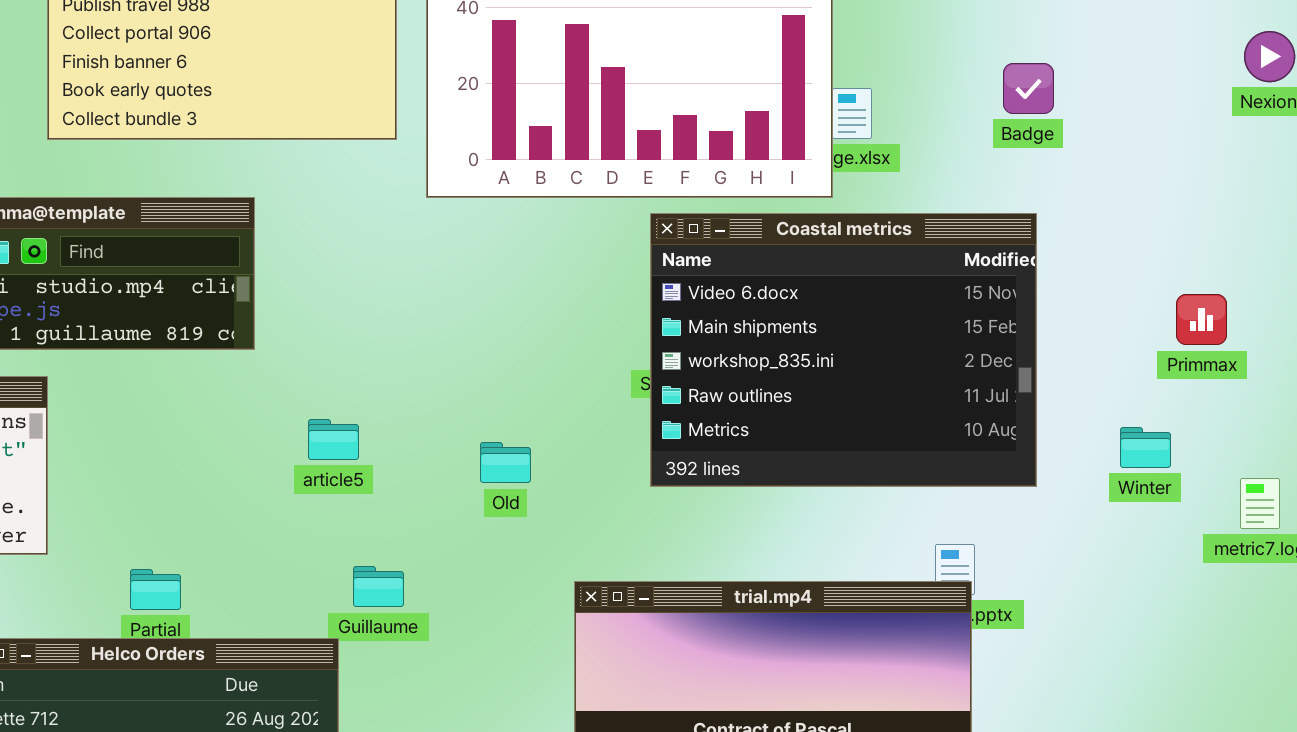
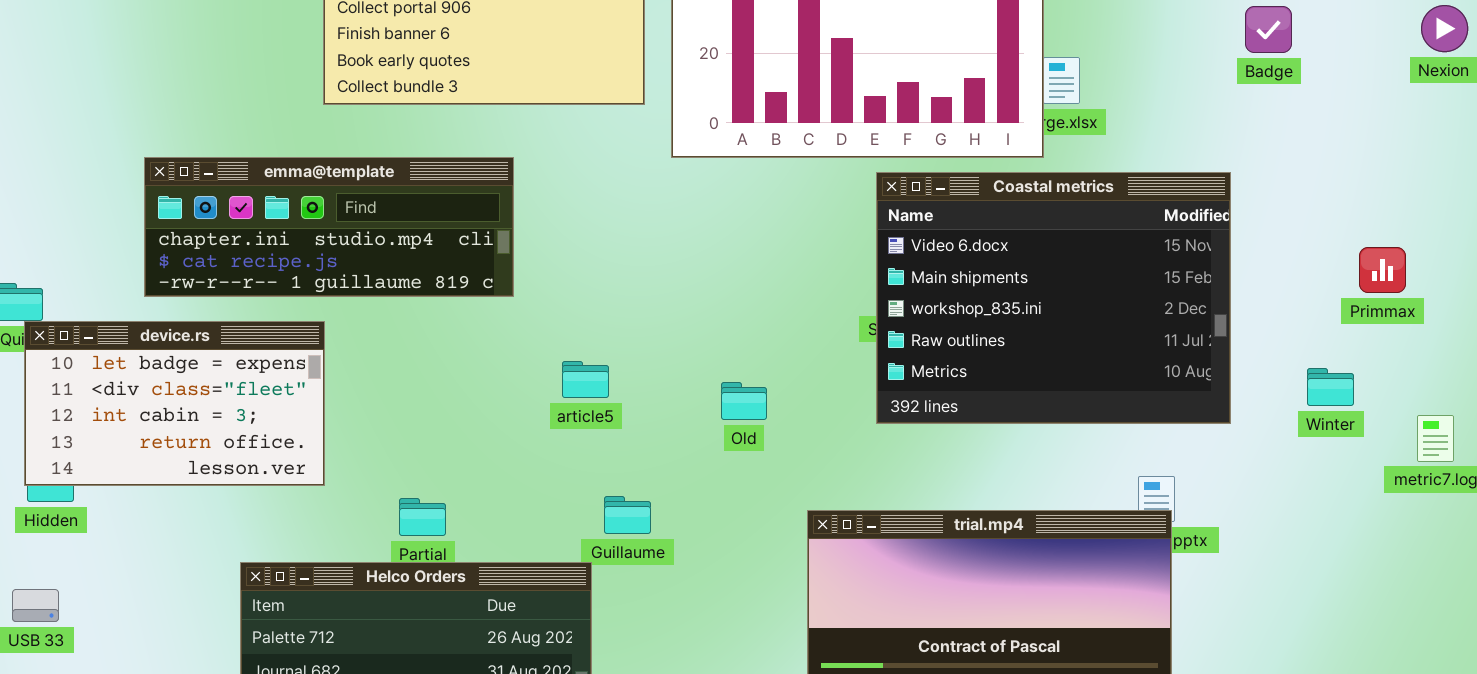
Badge: [1003,63,1054,114] -> [1245,6,1292,53], moved

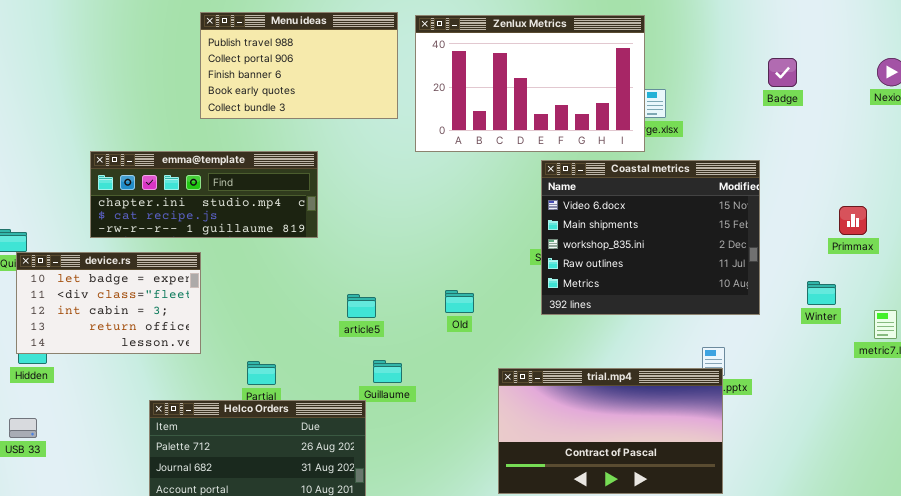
article5: [562,361,609,398] -> [347,294,376,318], moved

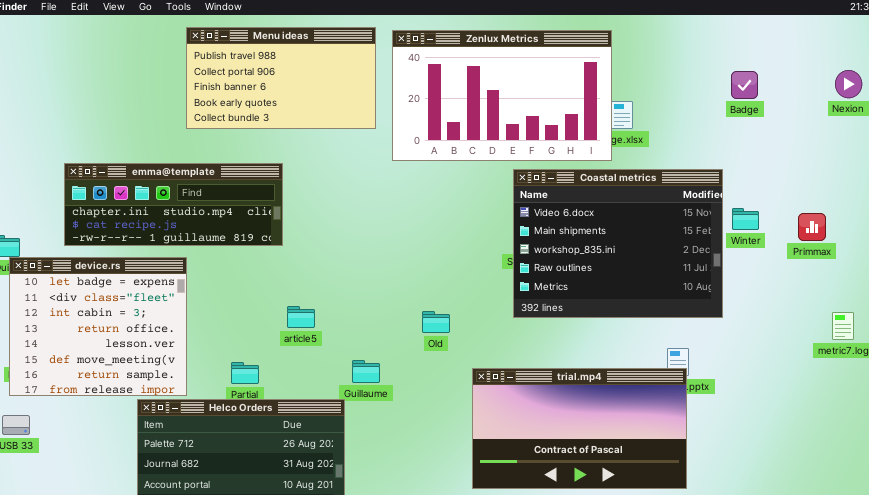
emma@template: [90,151,318,238] -> [64,163,283,246], moved
device.rs: [16,252,201,354] -> [9,257,187,396], resized
Winter: [807,281,836,305] -> [732,208,759,230], moved
Old: [445,290,474,313] -> [422,311,450,333], moved
article5: [347,294,376,318] -> [287,306,315,328], moved

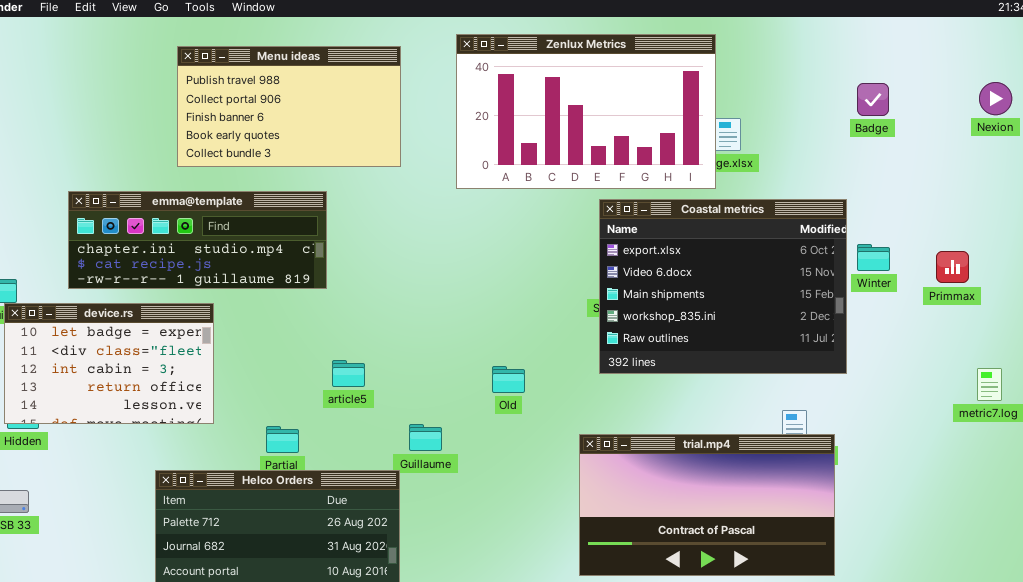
Menu ideas: [186,27,376,129] -> [177,46,401,167], moved
Coastal metrics: [513,169,723,318] -> [599,199,847,374], scrolled up 1 row
device.rs: [9,257,187,396] -> [4,303,214,424], resized
trial.mp4: [472,368,687,489] -> [579,434,835,576], moved

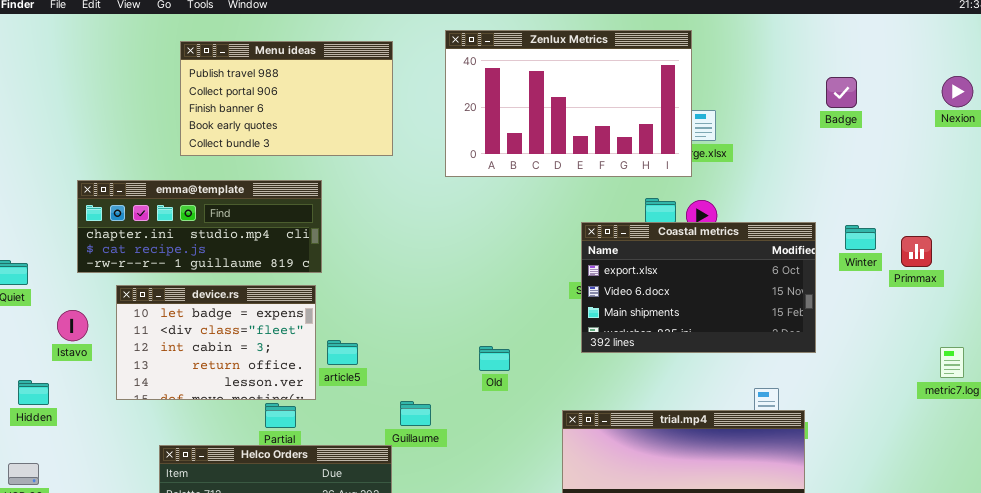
Coastal metrics: [599,199,847,374] -> [581,222,816,353], resized
Winter: [857,244,890,271] -> [845,225,876,250], moved
device.rs: [4,303,214,424] -> [116,285,316,400], moved

